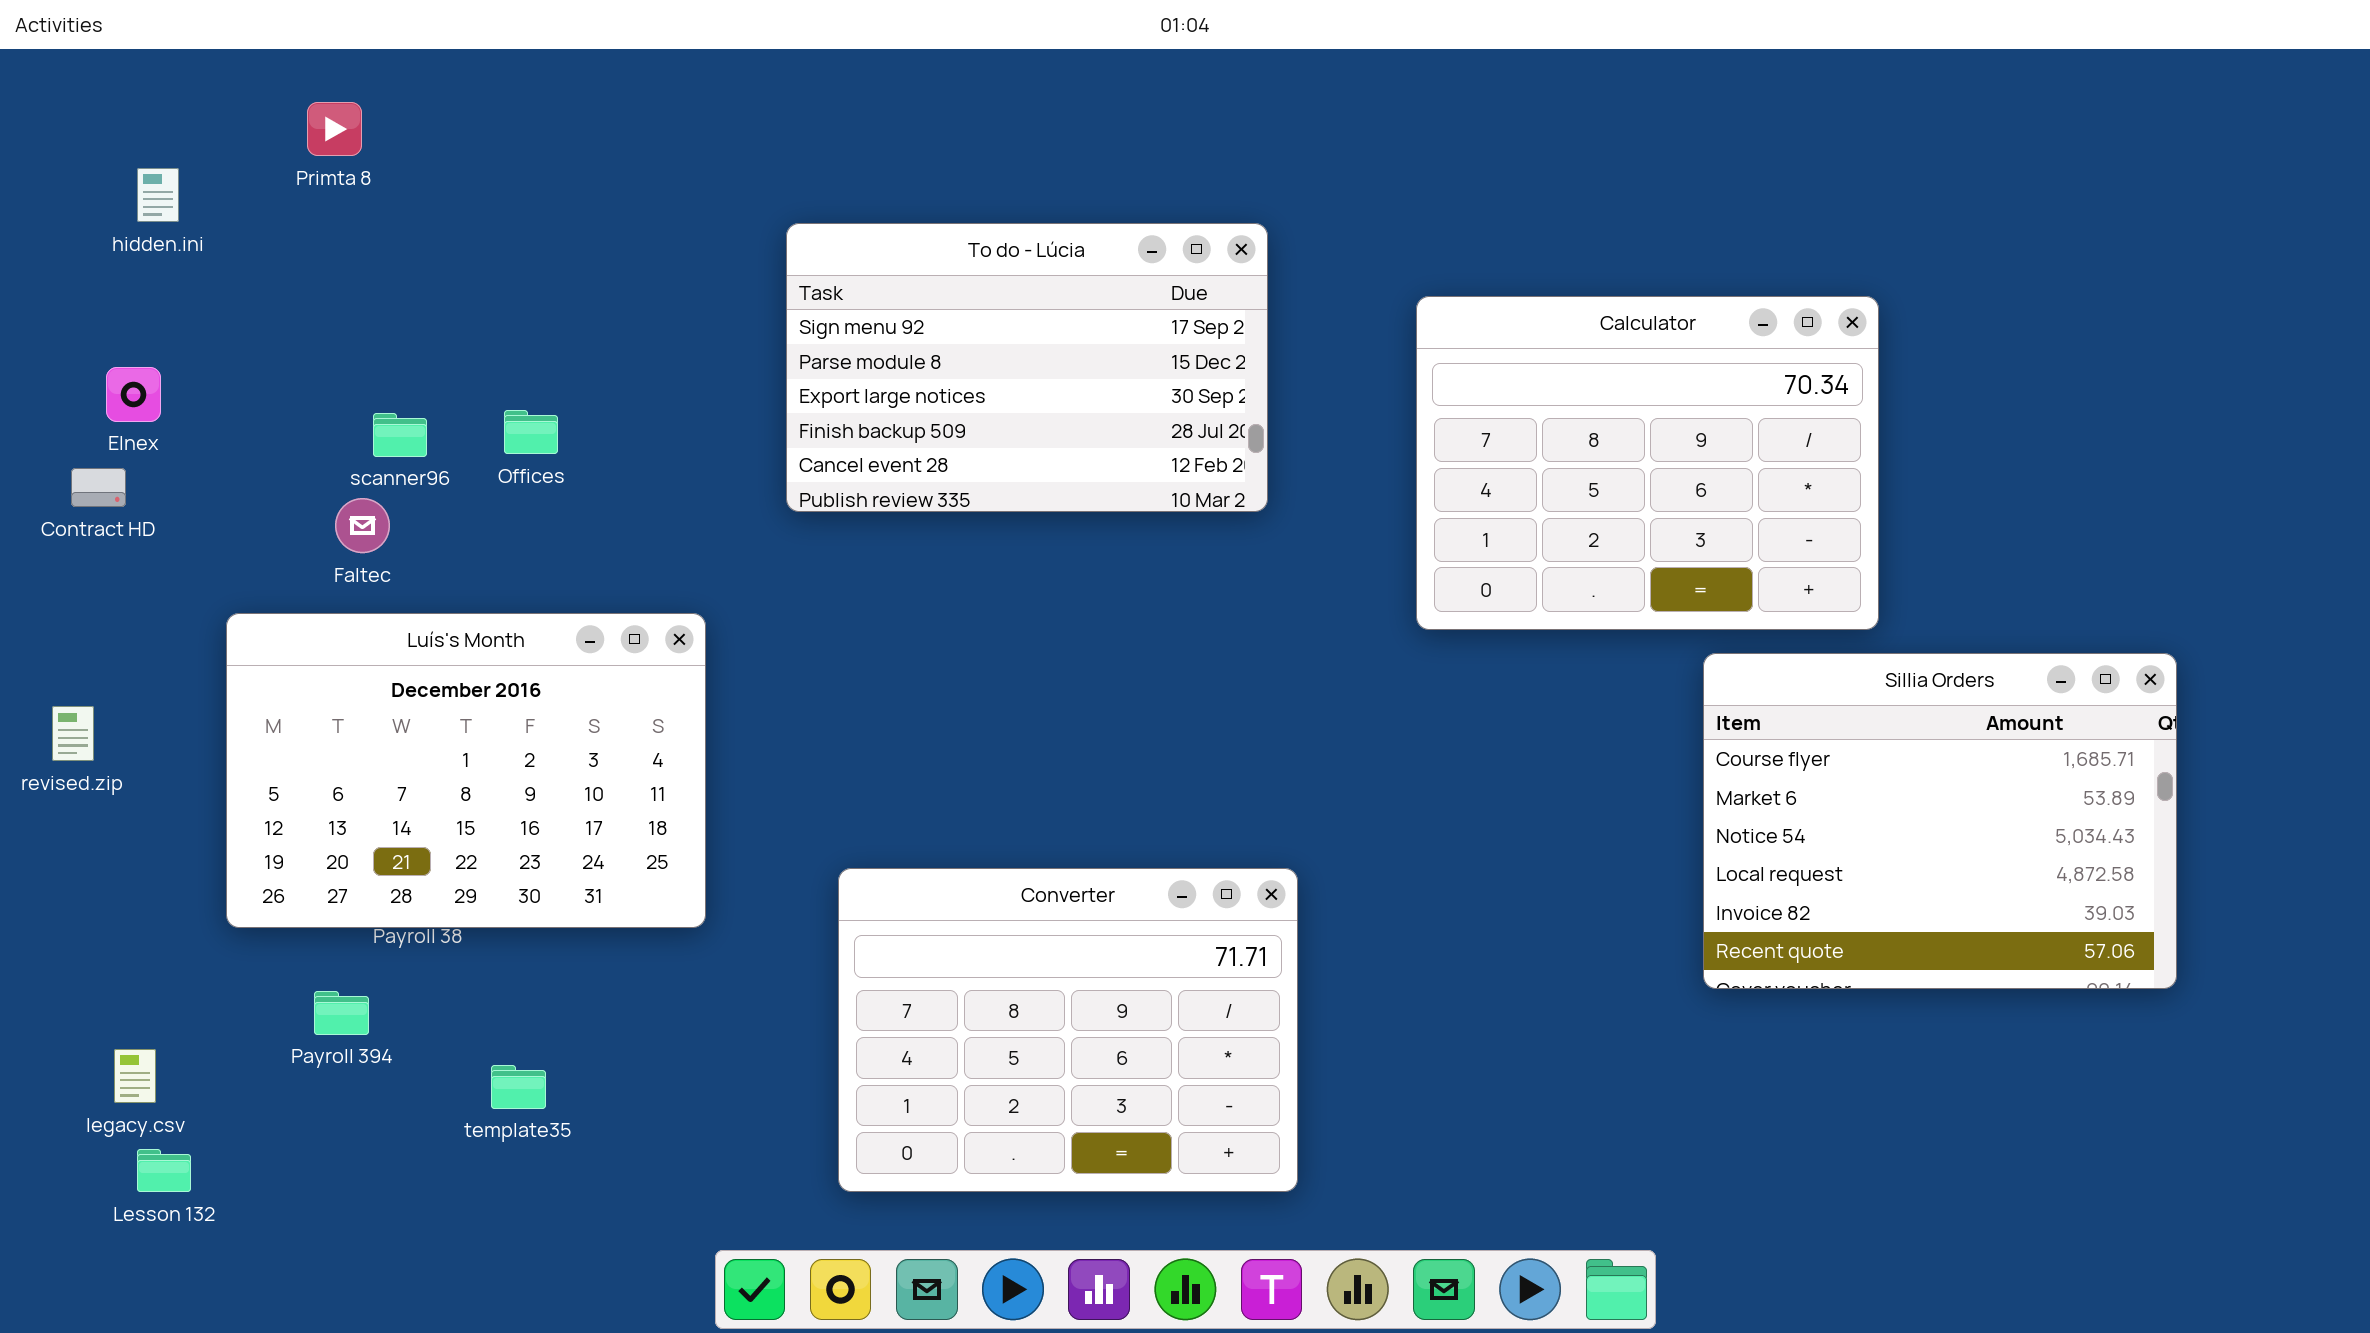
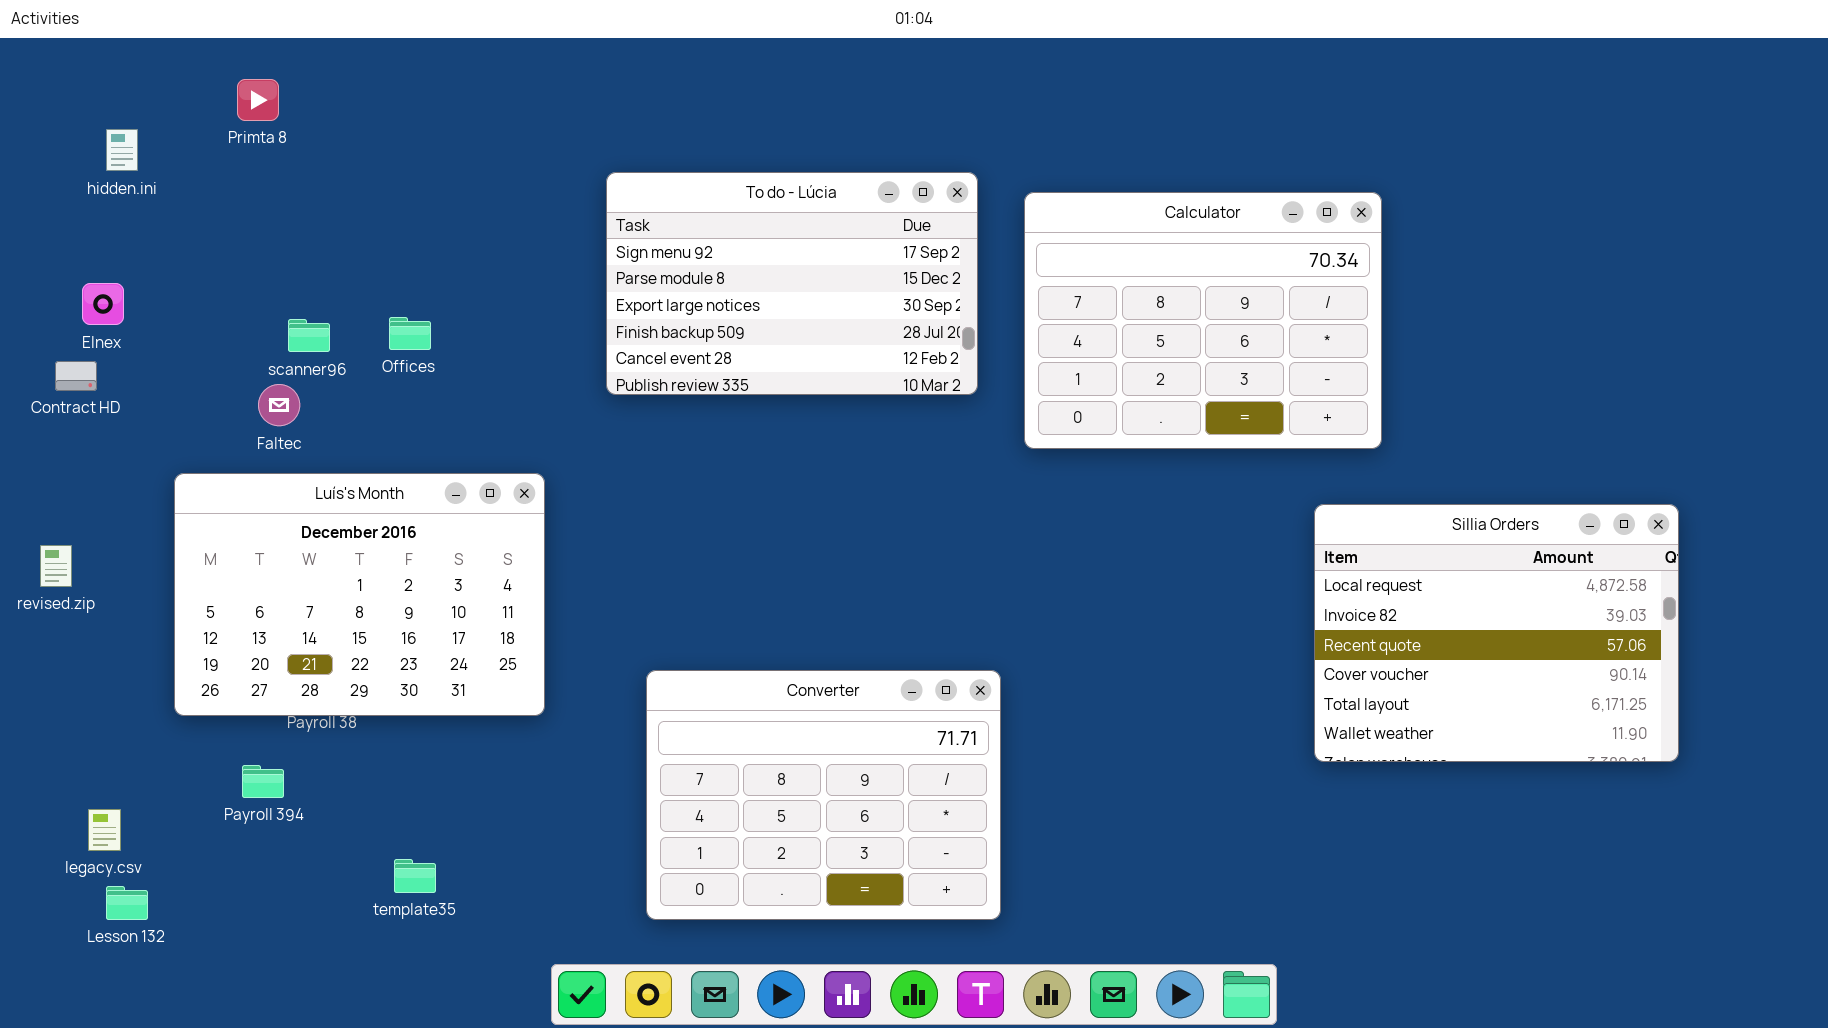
Calculator: [1416,296,1879,630] -> [1024,192,1382,449], moved
Sillia Orders: [1703,653,2177,989] -> [1314,504,1679,762], scrolled down 3 rows
template35: [491,1065,546,1109] -> [394,859,436,893], moved

